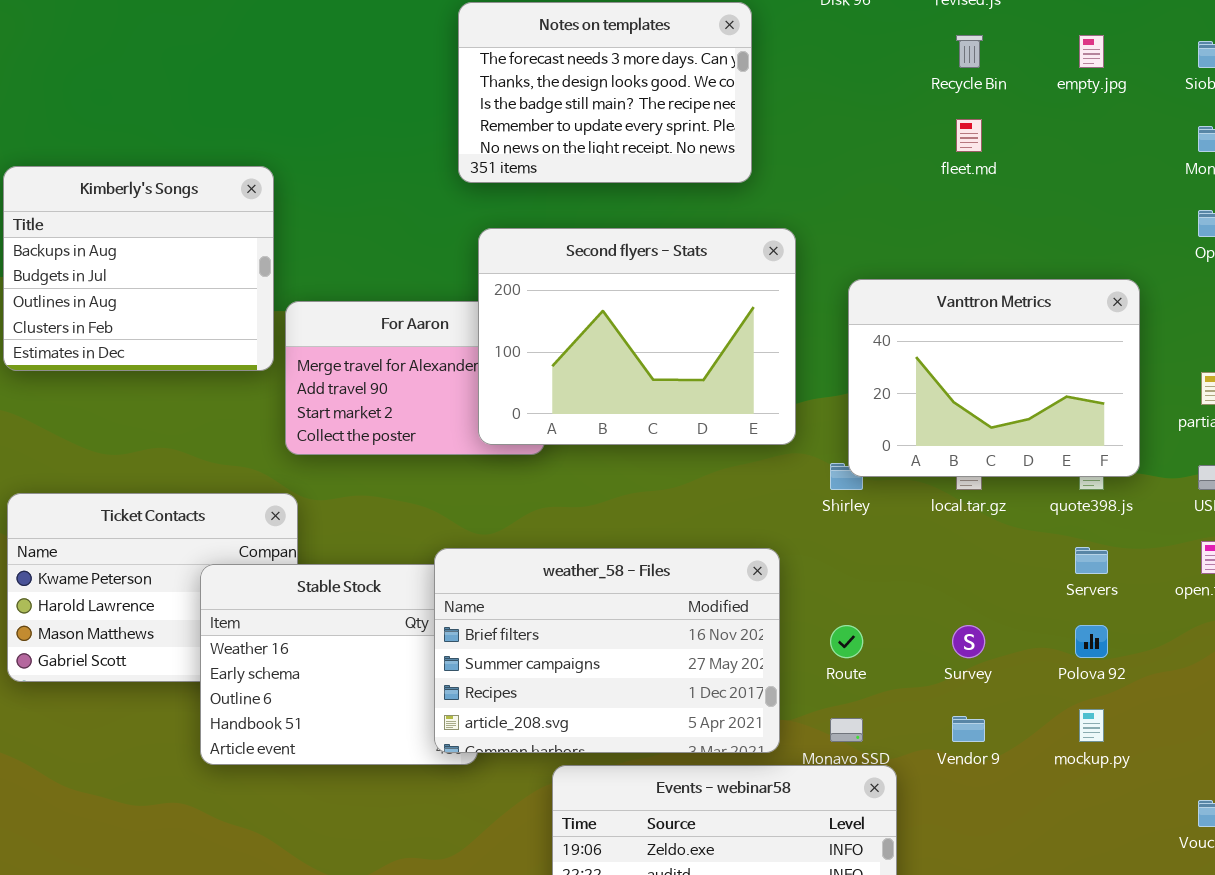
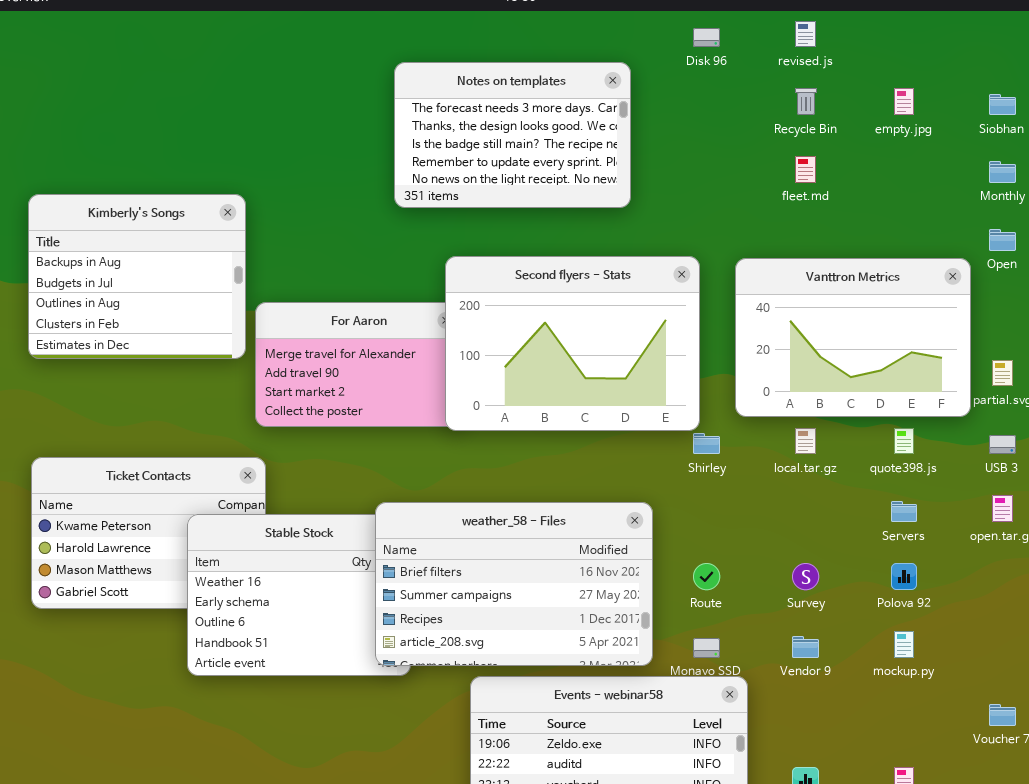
Second flyers - Stats: [478,228,796,445] -> [445,256,700,431], moved
Vanttron Metrics: [848,279,1140,477] -> [735,258,971,417], moved

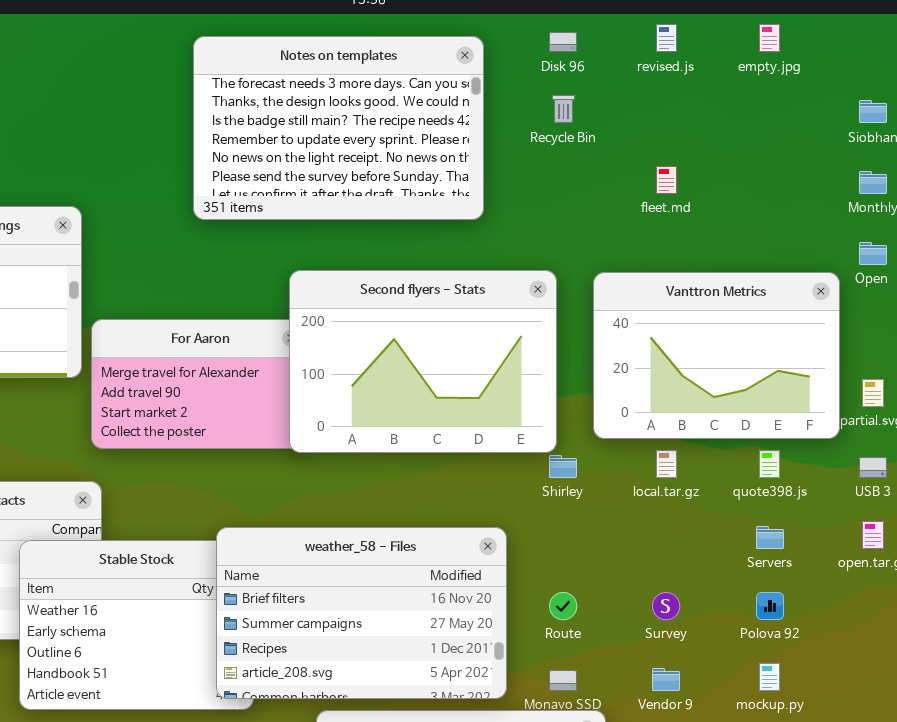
Notes on templates: [394,62,631,208] -> [193,36,484,220], resized
Recycle Bin: [795,88,817,115] -> [552,95,575,123], moved
empty.jpg: [894,88,914,115] -> [759,24,780,52], moved

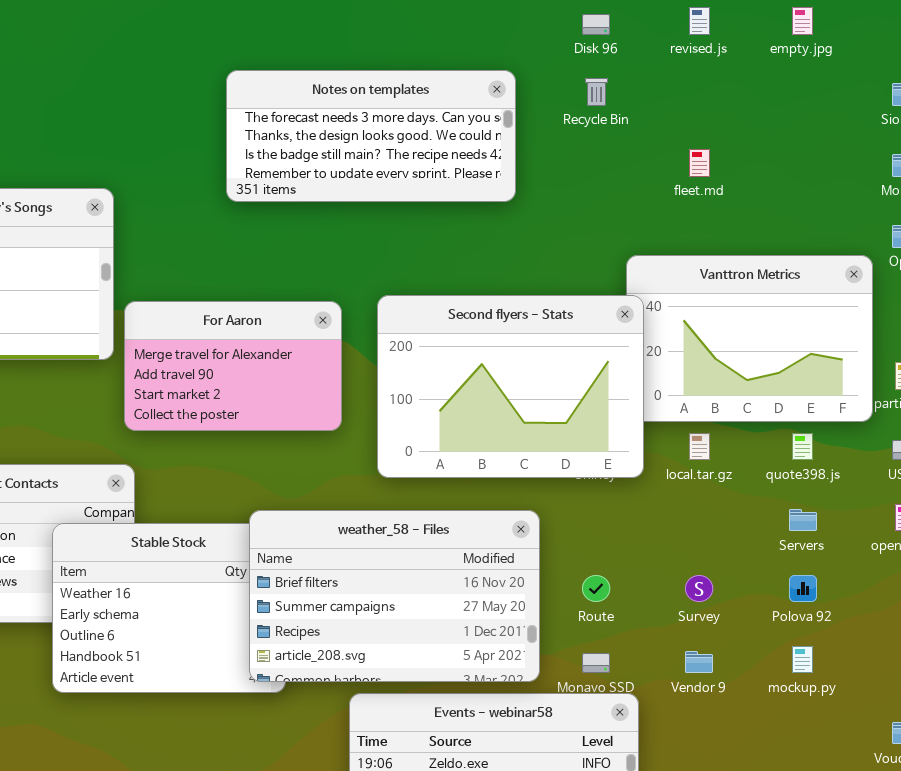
Notes on templates: [193,36,484,220] -> [226,70,516,202], resized
Second flyers - Stats: [289,270,557,453] -> [377,295,644,478], moved

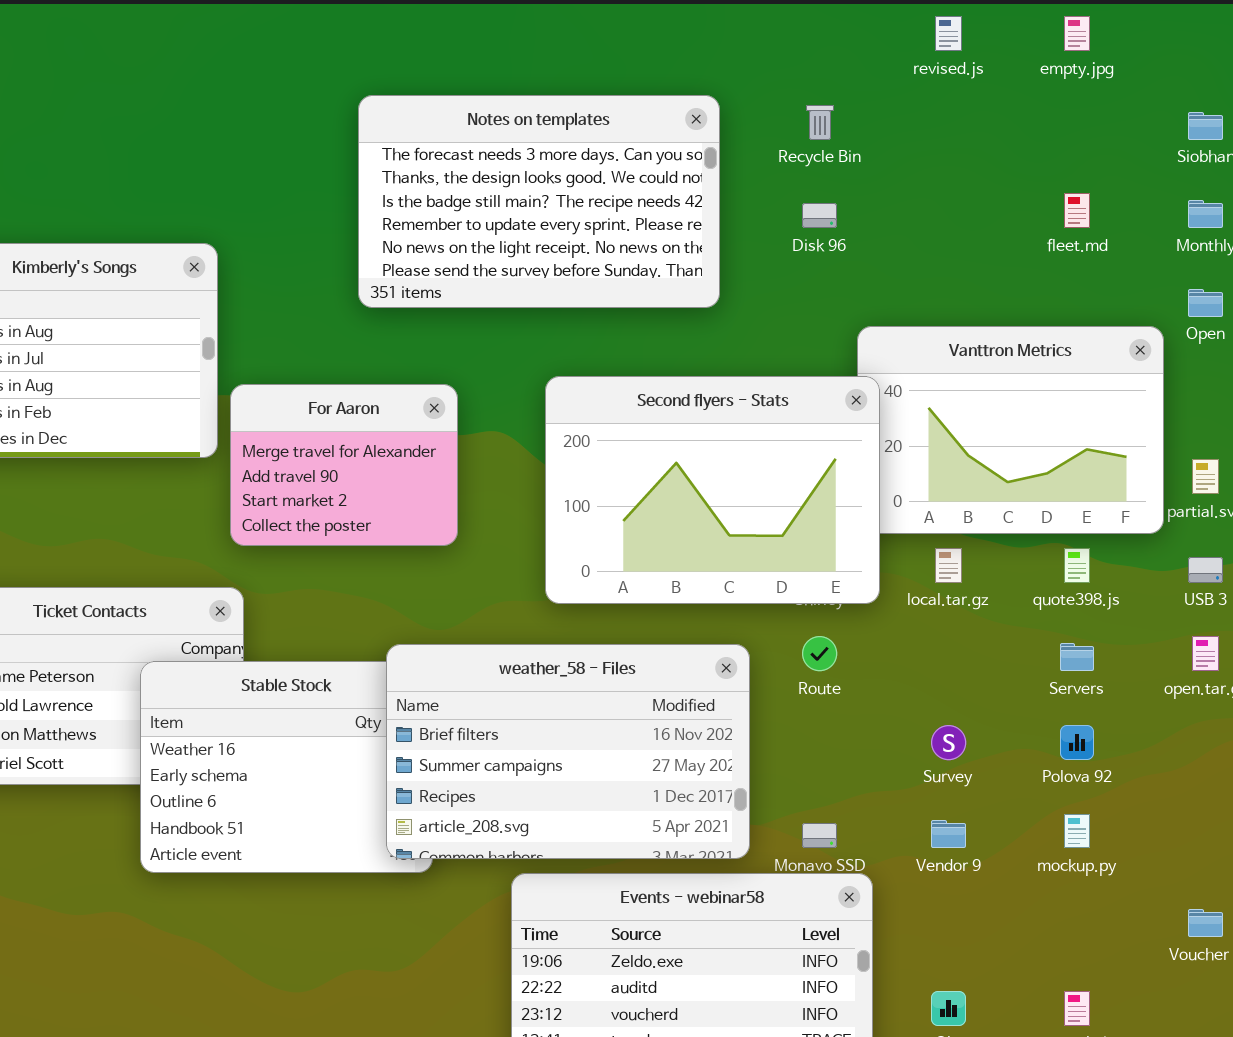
Disk 96: [582,14,610,35] -> [802,203,837,228], moved
Notes on templates: [226,70,516,202] -> [358,95,720,308], resized
fleet.md: [689,149,710,177] -> [1064,193,1090,228], moved
For Aaron: [124,301,342,431] -> [230,384,458,546], resized
Route: [582,575,610,602] -> [802,636,837,671], moved

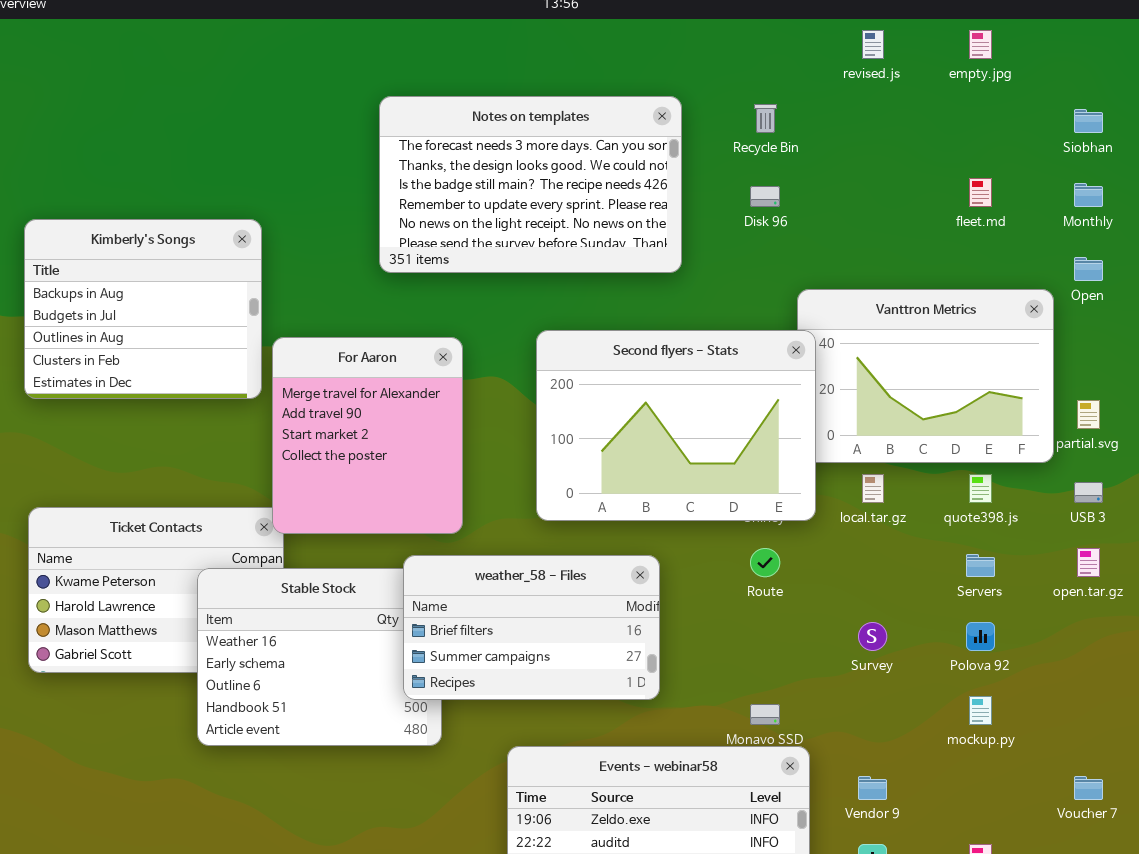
For Aaron: [230,384,458,546] -> [272,337,463,534], resized
weather_58 - Files: [386,644,750,859] -> [403,555,660,700], resized
Vendor 9: [931,820,966,848] -> [858,776,887,800], moved

